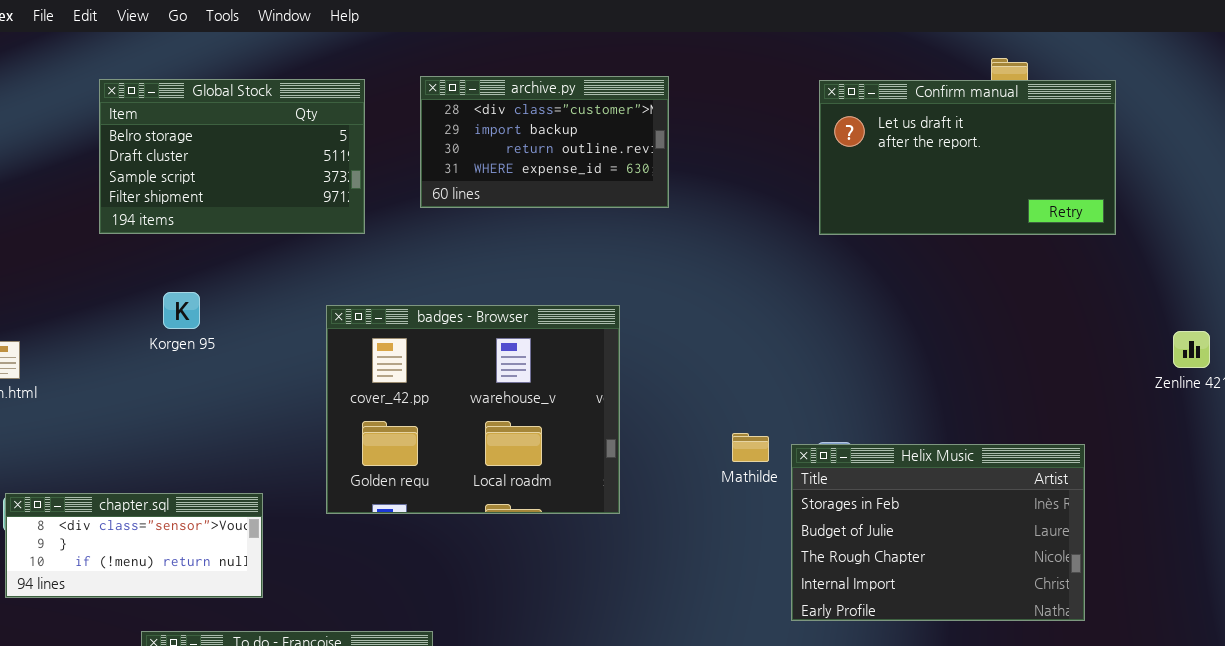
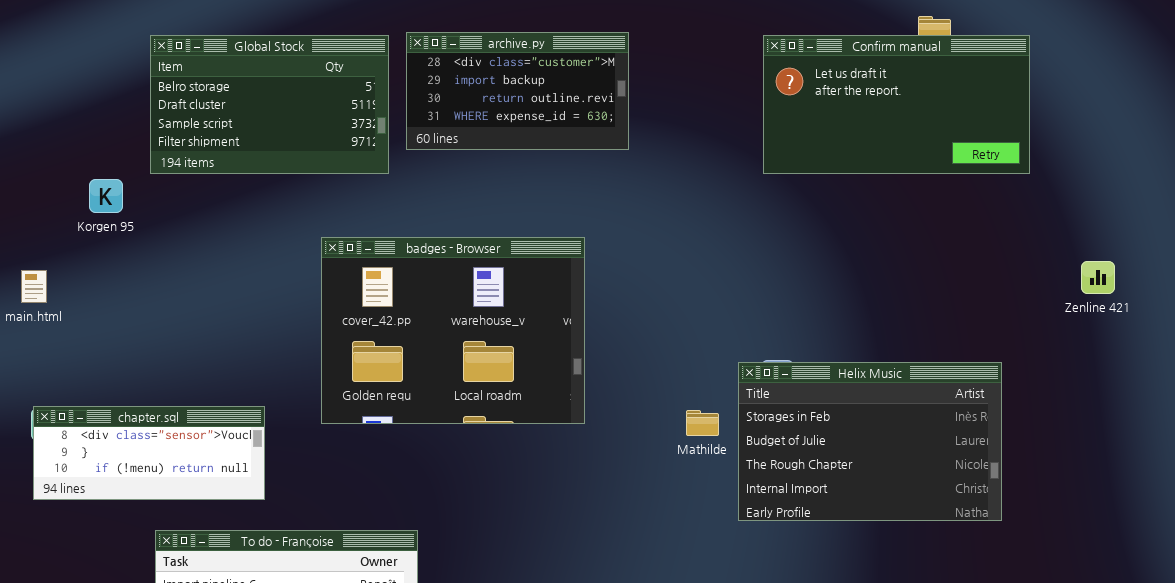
Global Stock: [99,79,365,234] -> [150,35,389,174], moved
Korgen 95: [163,292,200,329] -> [89,179,123,213], moved
Mathilde: [732,433,769,462] -> [686,410,719,436], moved

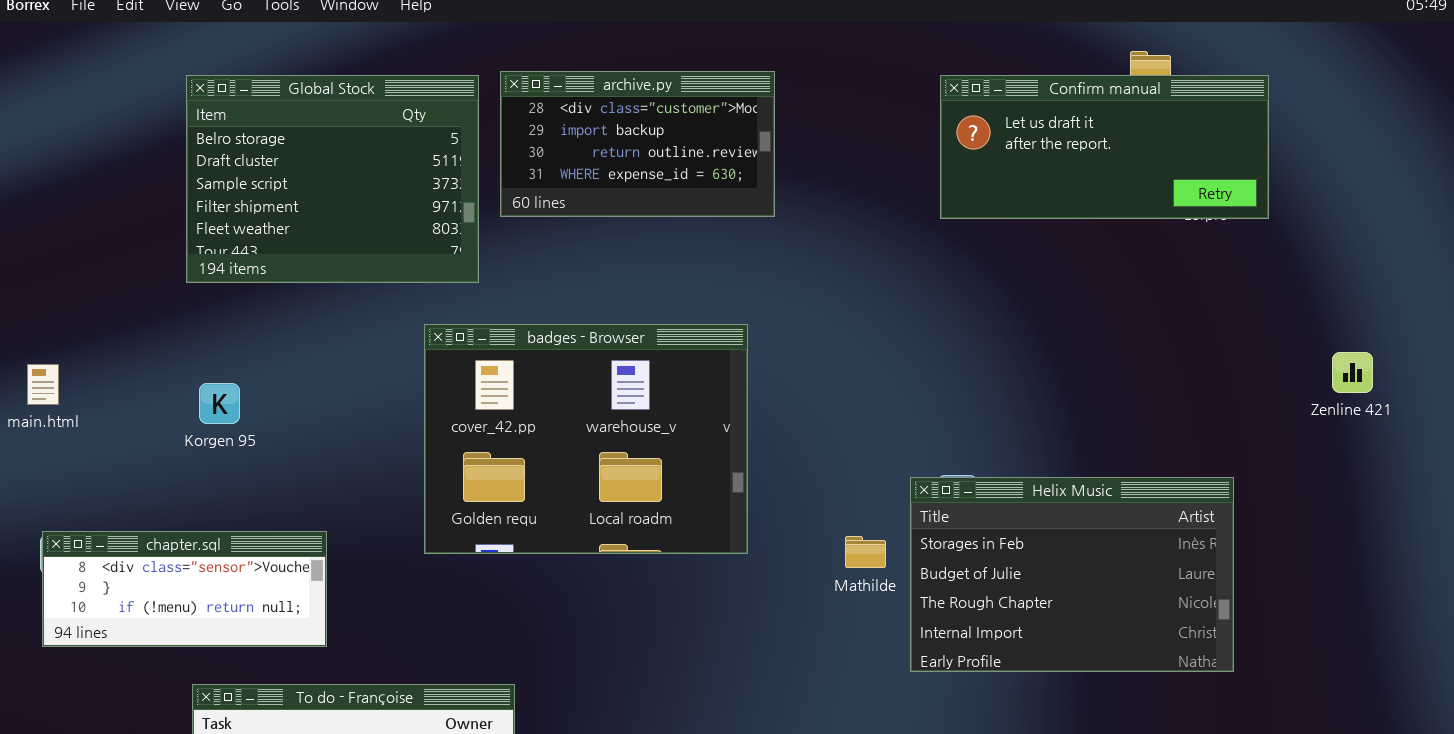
Global Stock: [150,35,389,174] -> [186,75,479,283], resized
Confirm manual: [763,35,1030,174] -> [940,75,1269,219], resized
Korgen 95: [89,179,123,213] -> [199,383,240,424], moved
badges - Browser: [321,237,585,424] -> [424,324,748,554], moved

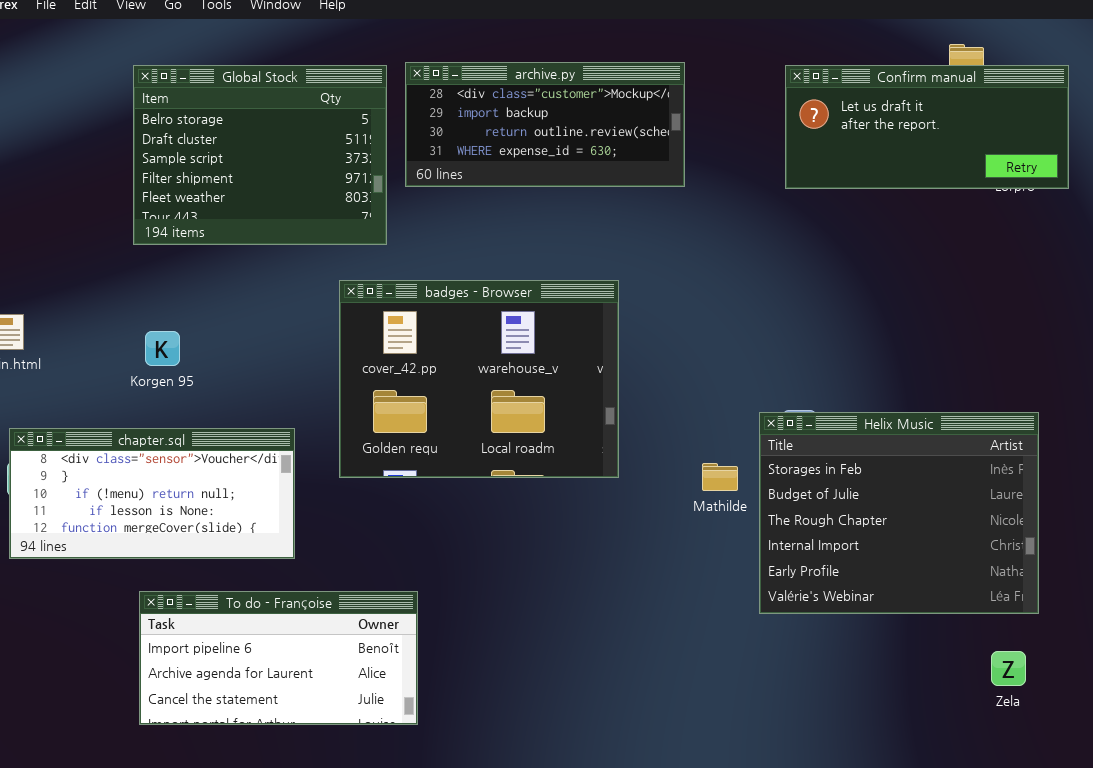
archive.py: [500,71,775,217] -> [405,62,685,187], resized
Helix Music: [910,477,1234,672] -> [759,412,1039,614], resized
chapter.sql: [42,531,327,647] -> [9,428,295,559], resized

